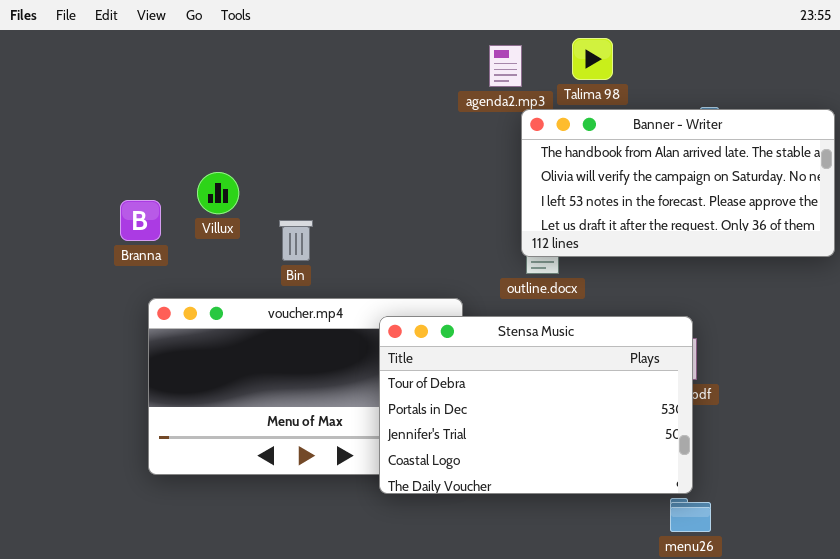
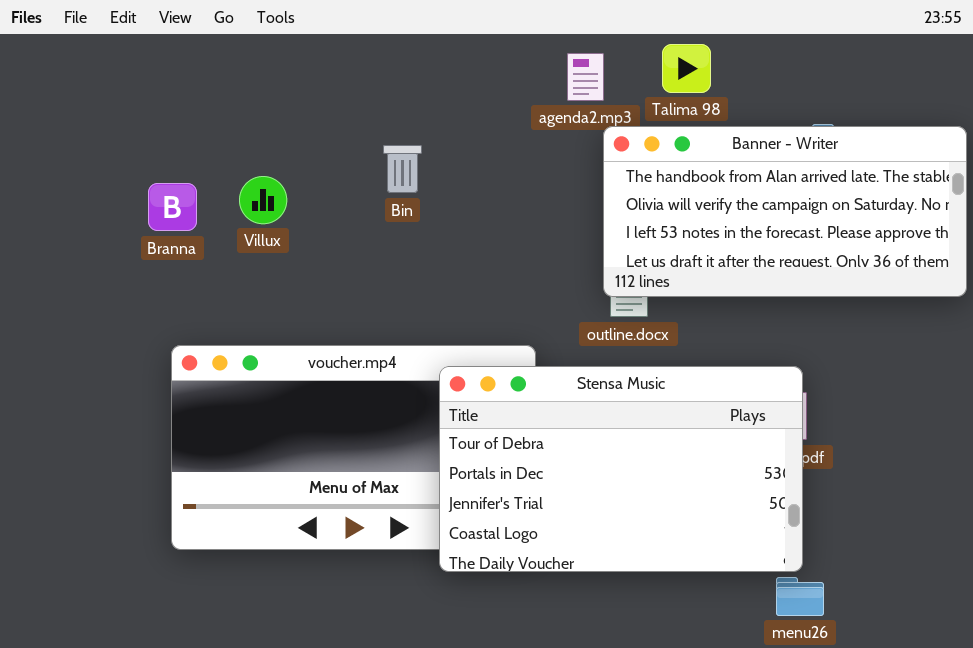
Villux: [197,172,239,214] -> [239,176,287,224], moved
Branna: [120,200,161,241] -> [148,183,197,231], moved
Bin: [279,220,313,261] -> [383,145,422,193], moved

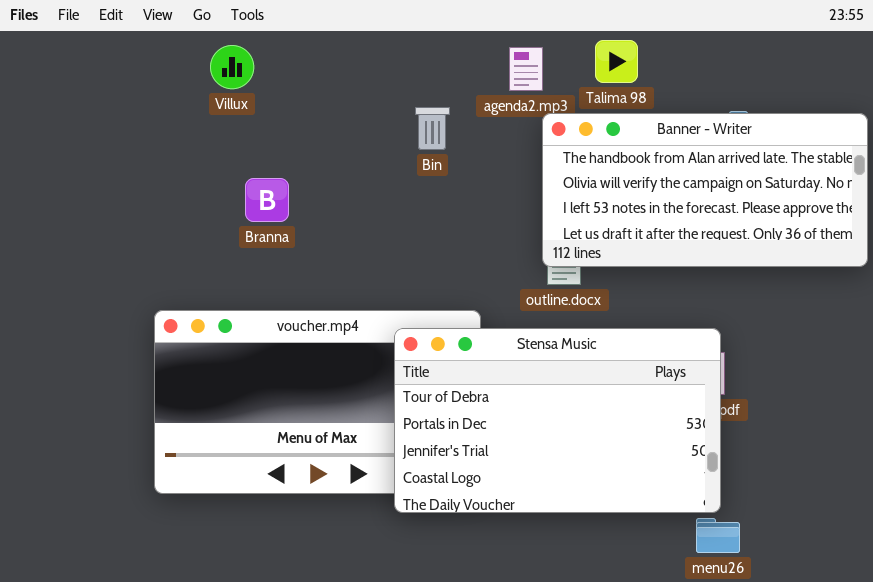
Bin: [383,145,422,193] -> [415,107,450,150], moved
Villux: [239,176,287,224] -> [210,45,254,89], moved
Branna: [148,183,197,231] -> [245,178,289,222], moved

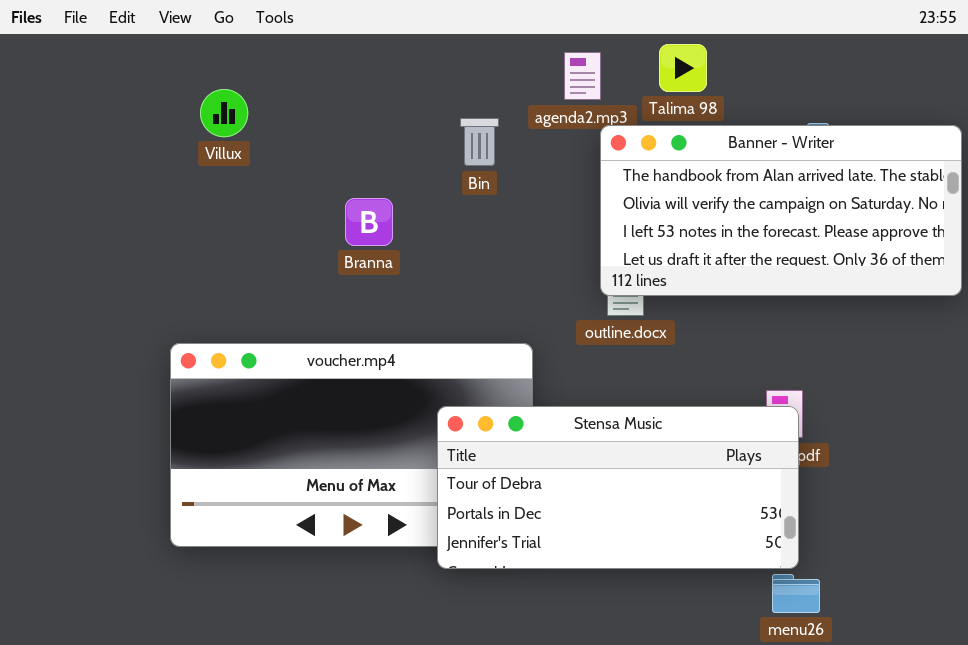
Villux: [210,45,254,89] -> [200,89,248,137], moved
Branna: [245,178,289,222] -> [345,198,393,246], moved
Stensa Music: [394,328,721,513] -> [437,406,799,569], resized

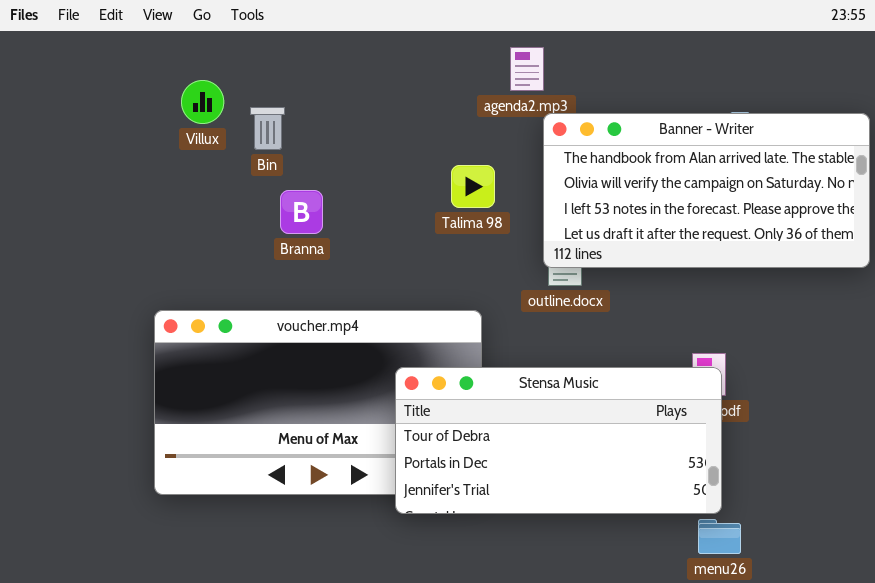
Talima 98: [659,44,707,92] -> [451,165,495,208], moved
Bin: [460,118,499,166] -> [250,107,285,150], moved
Branna: [345,198,393,246] -> [280,190,323,234], moved

